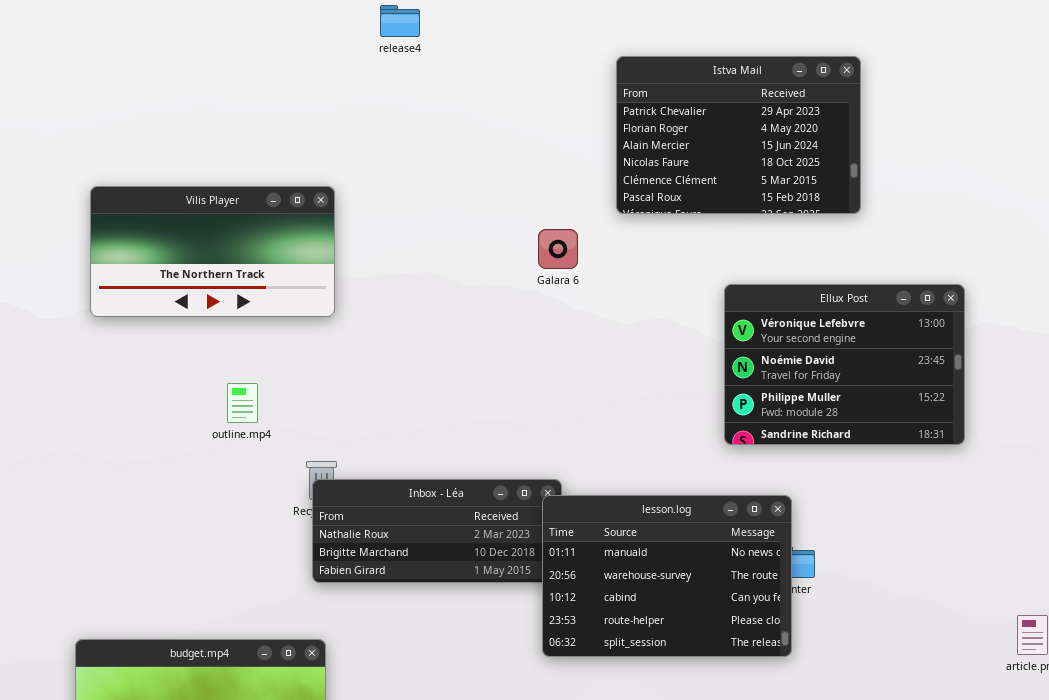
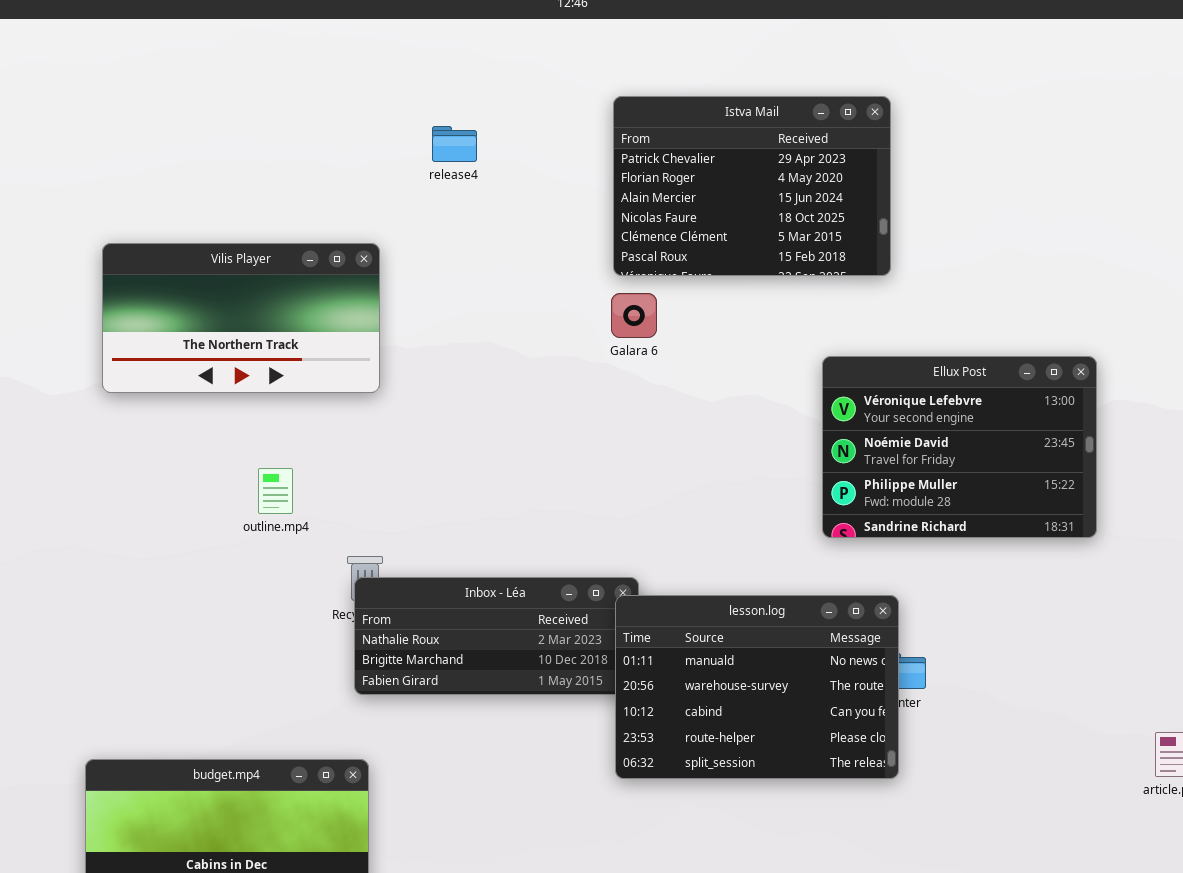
release4: [380,5,420,37] -> [432,126,477,162], moved
Istva Mail: [616,56,861,214] -> [613,96,891,276], moved

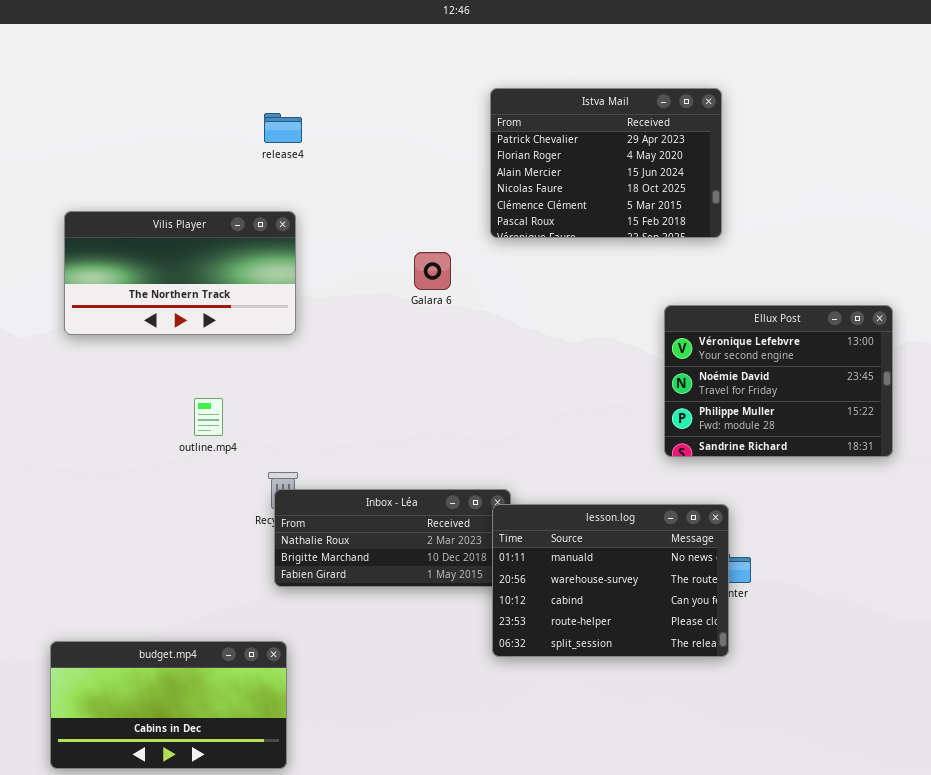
release4: [432,126,477,162] -> [264,113,302,143], moved
Galara 6: [611,293,657,338] -> [414,252,451,290], moved

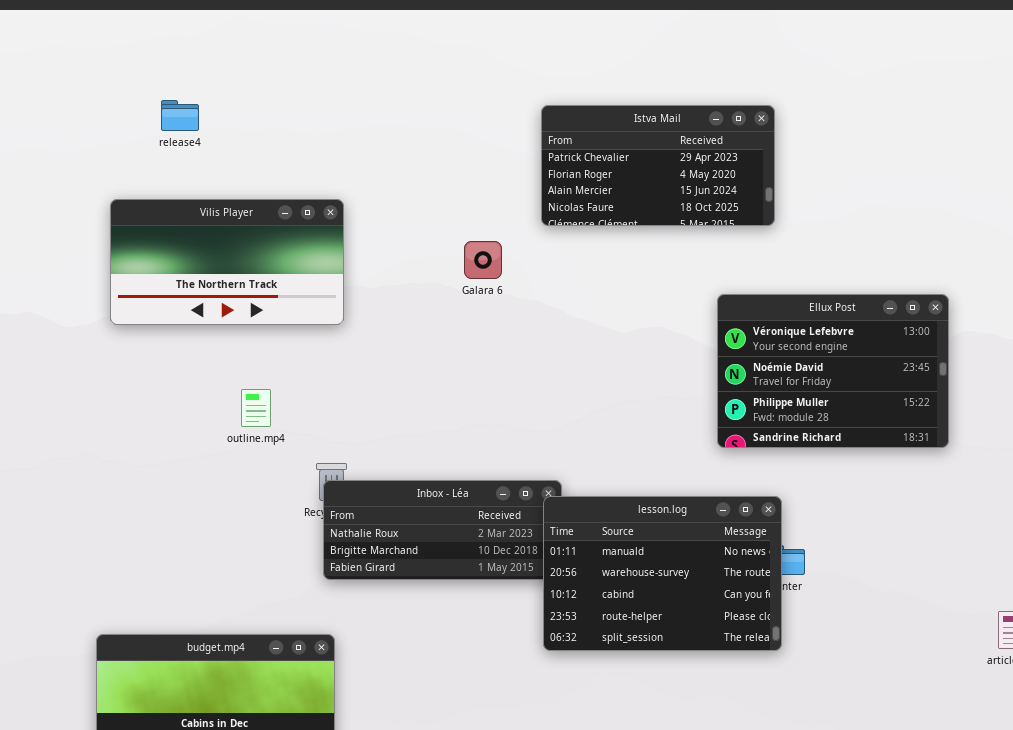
Istva Mail: [490,88,722,238] -> [541,105,775,226], resized
release4: [264,113,302,143] -> [161,100,199,131], moved

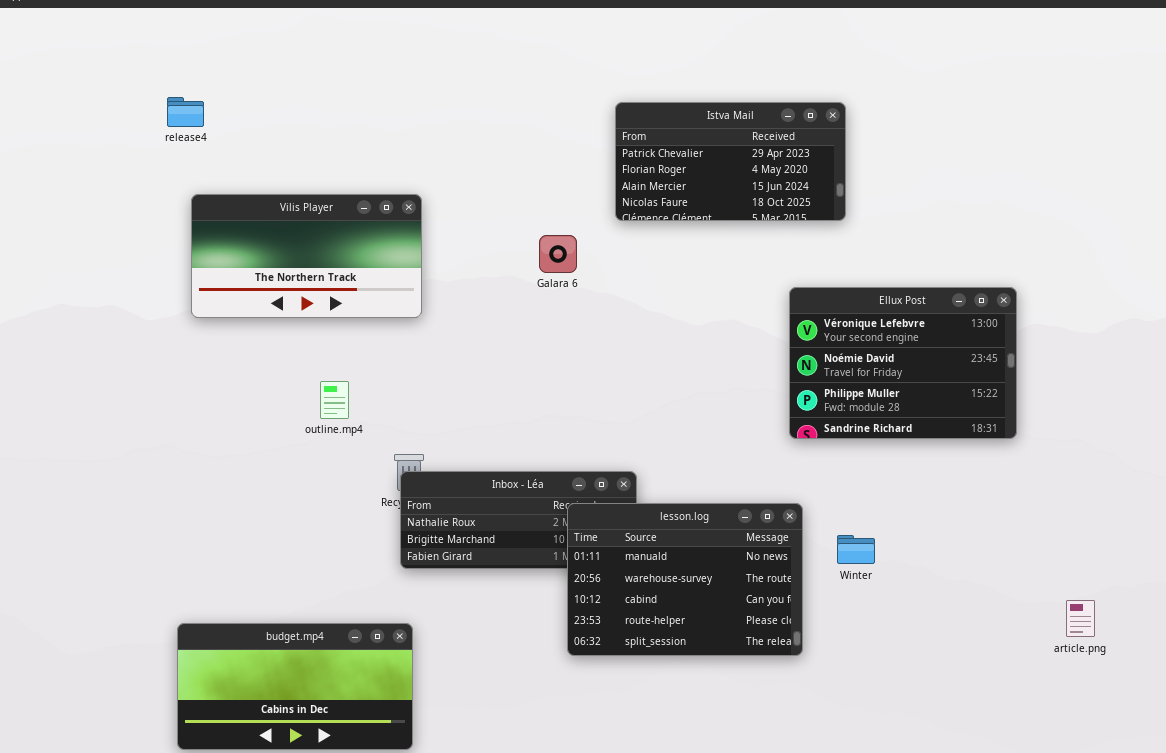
release4: [161,100,199,131] -> [167,97,204,127], moved
lesson.log: [543,496,782,651] -> [567,503,803,656], moved

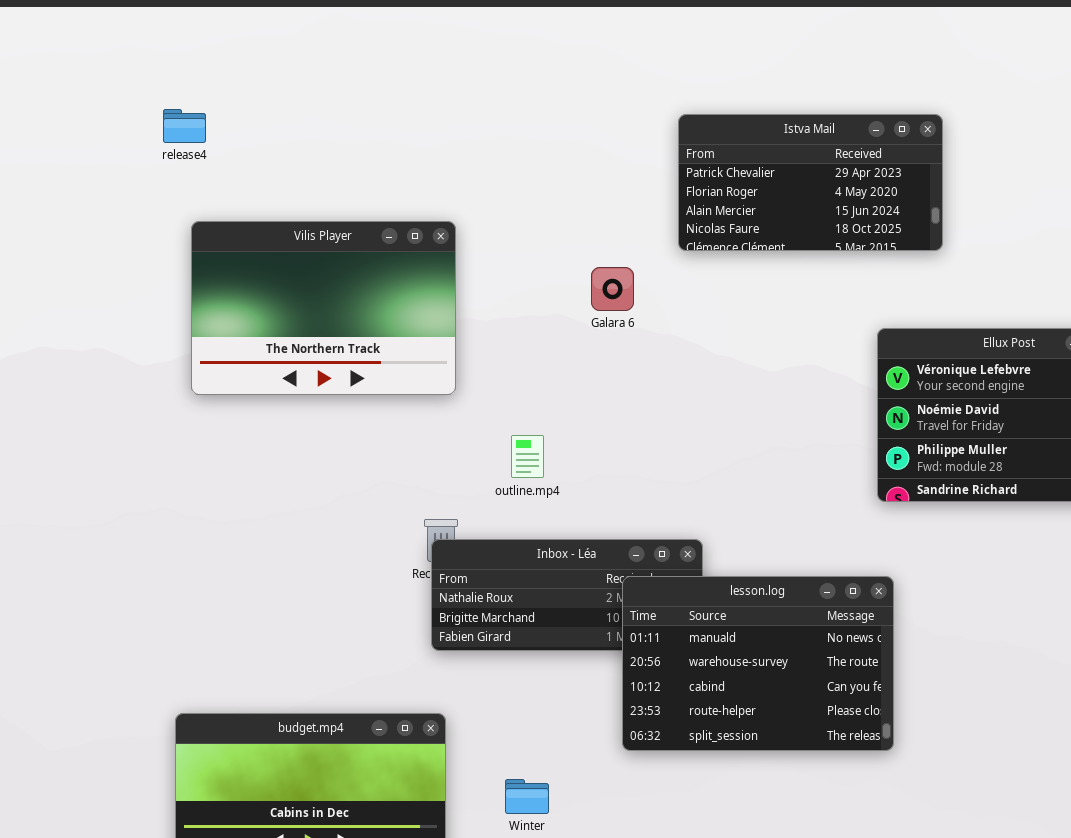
Vilis Player: [191,194,422,318] -> [191,221,456,395], resized
outline.mp4: [320,381,349,419] -> [511,435,544,478], moved
Winter: [837,535,875,564] -> [505,779,549,814], moved

